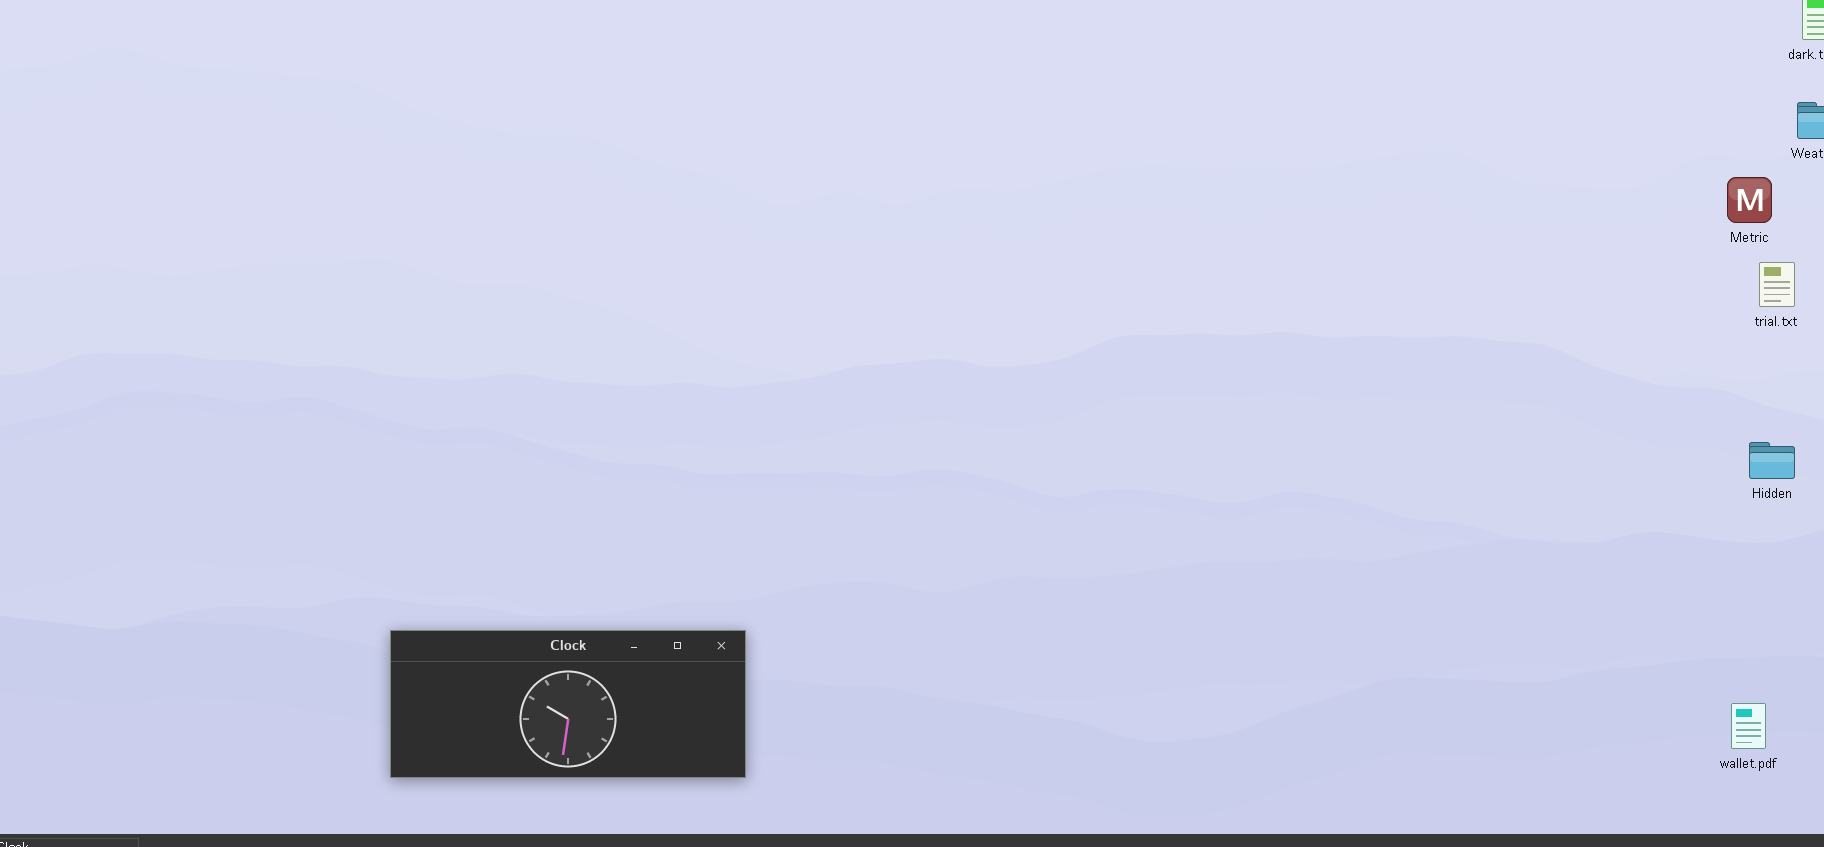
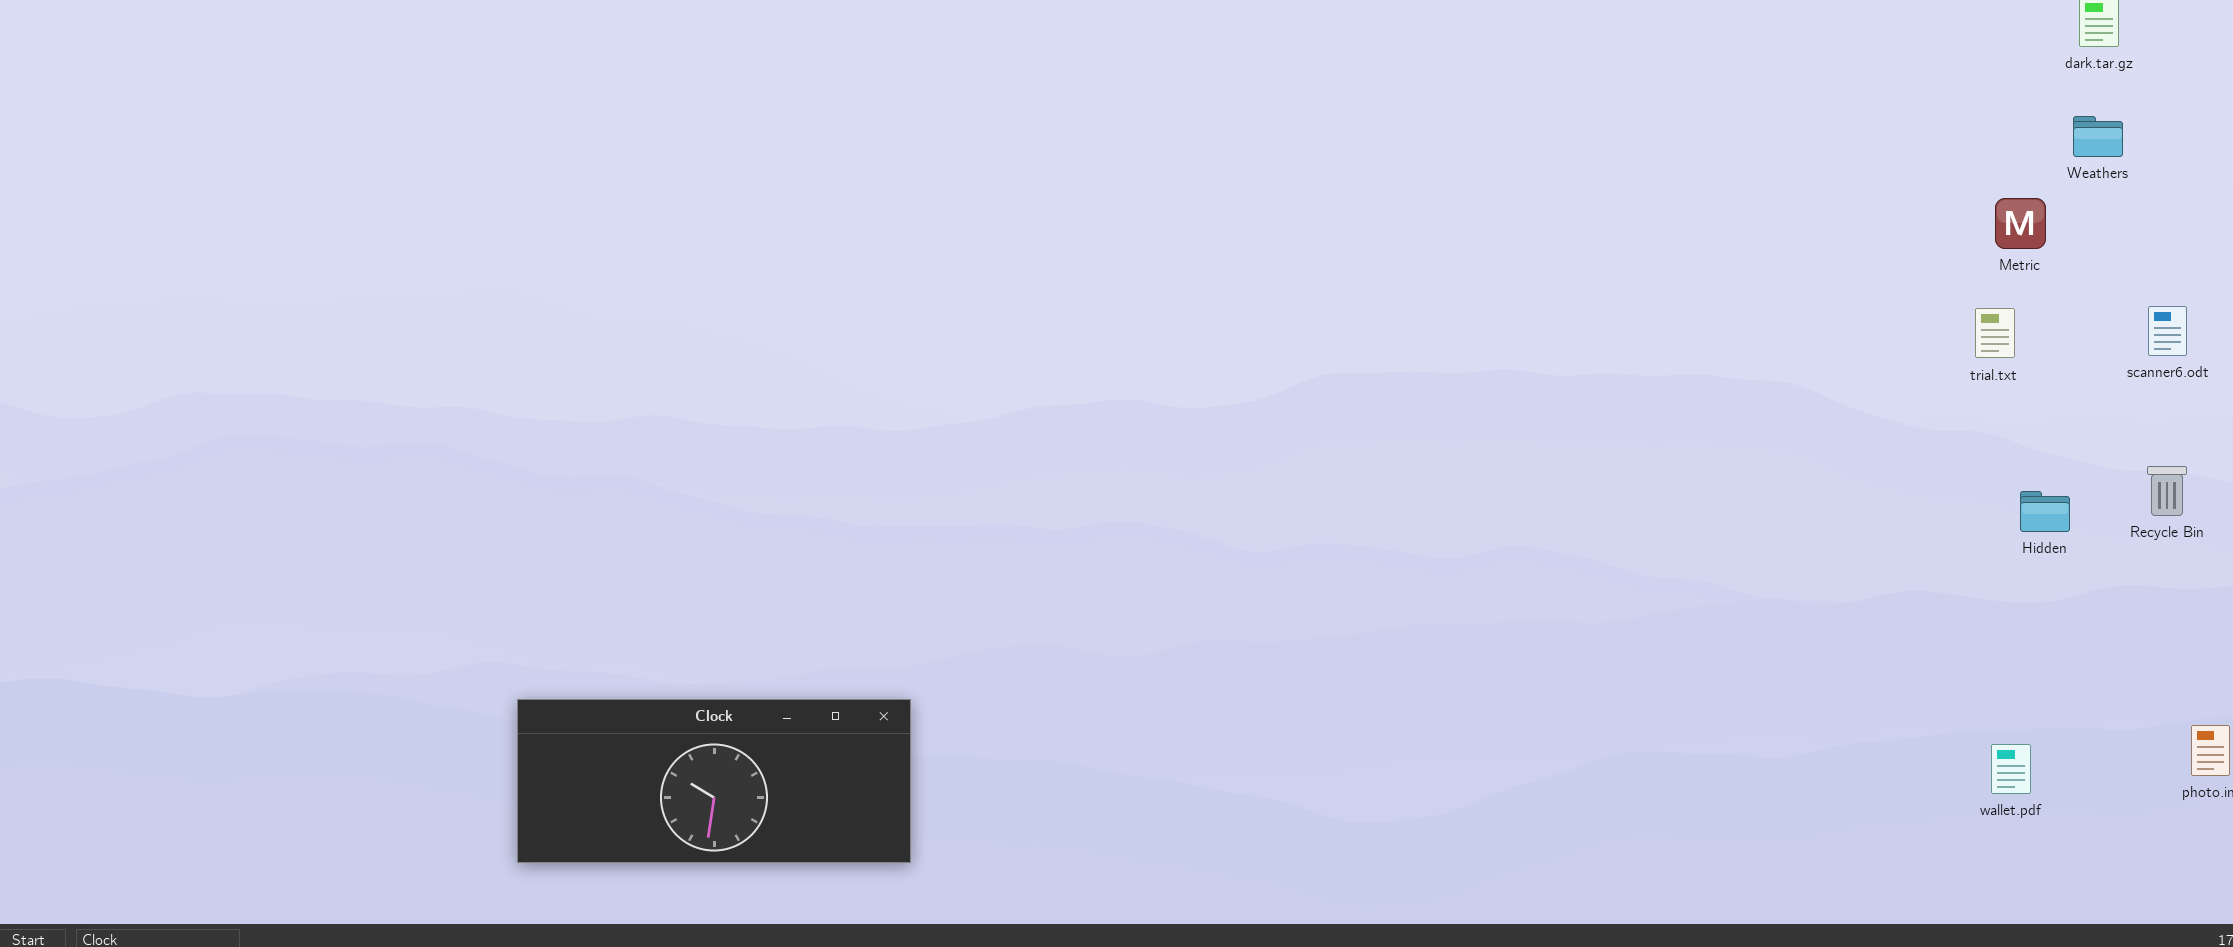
trial.txt: [1759,262,1795,307] -> [1975,308,2015,358], moved
wallet.pdf: [1731,703,1766,749] -> [1991,744,2031,794], moved

